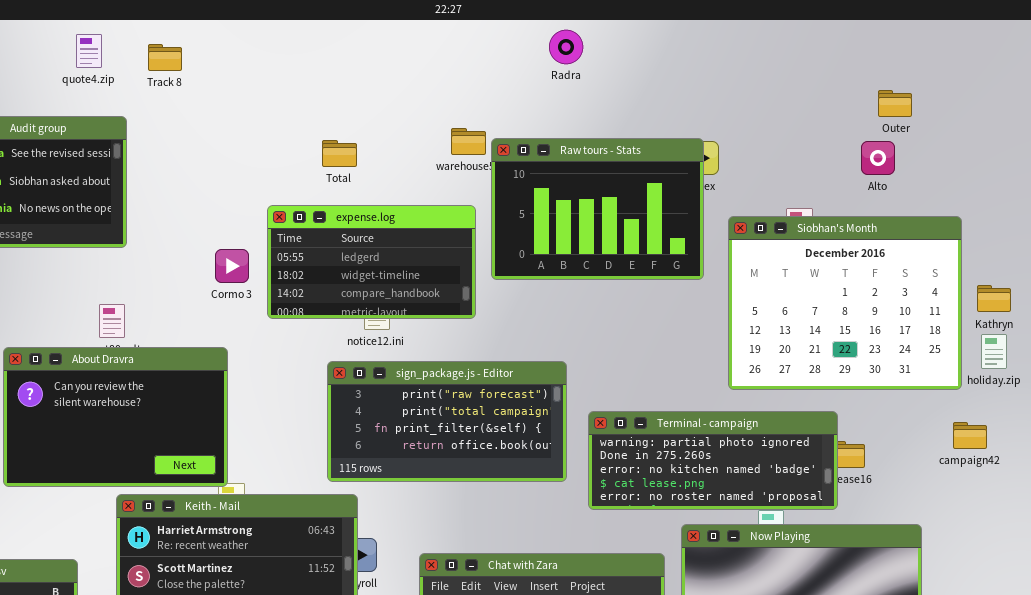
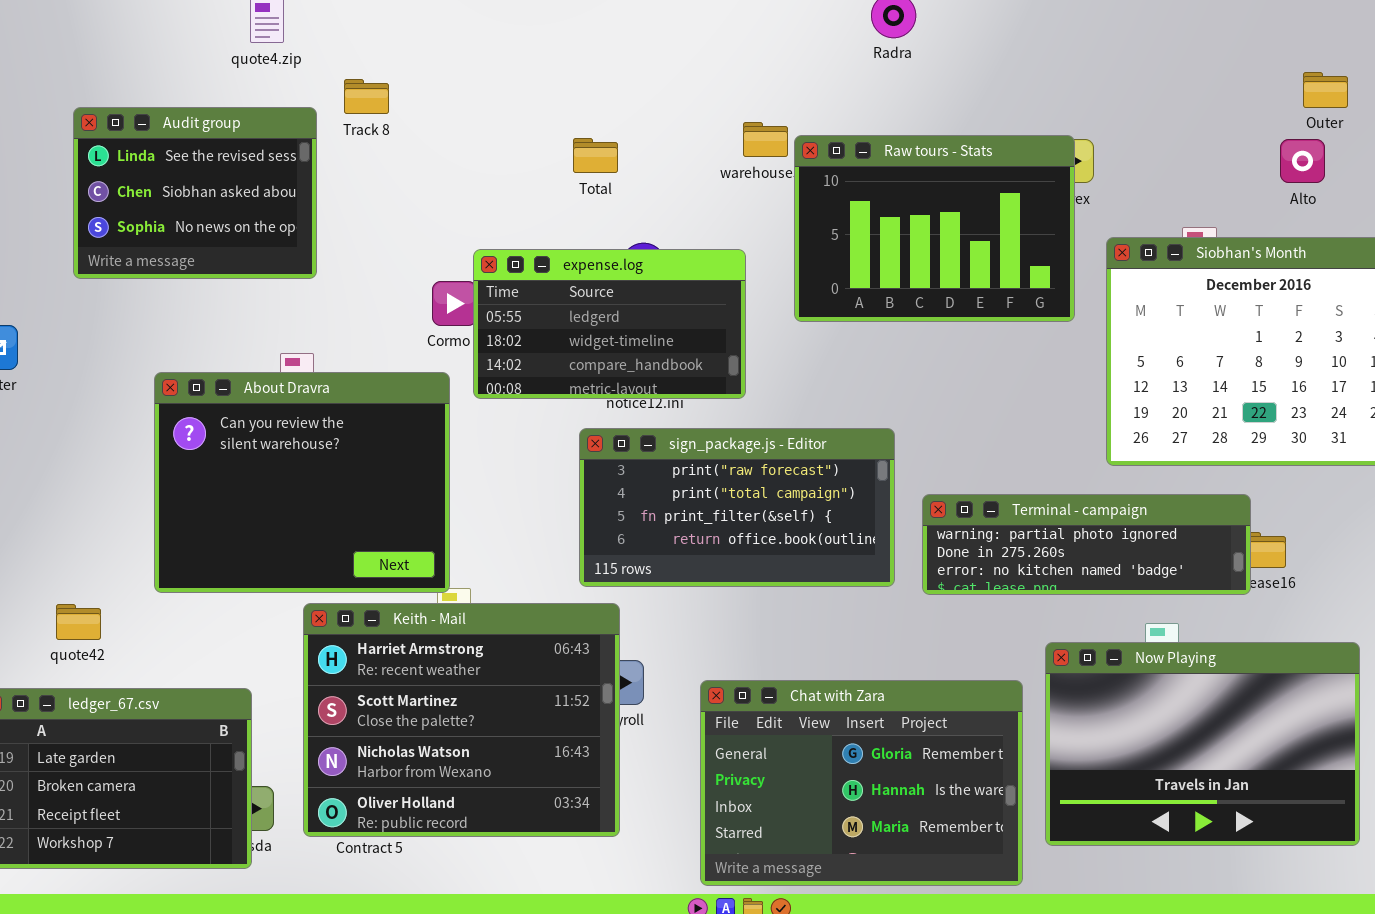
Track 8: [148,44,182,71] -> [344,79,389,114], moved
expense.log: [267,205,476,319] -> [473,249,746,399], moved
About Dravra: [3,347,228,487] -> [154,372,450,593], resized
Terminal - campaign: [588,411,838,510] -> [922,494,1251,595], resized

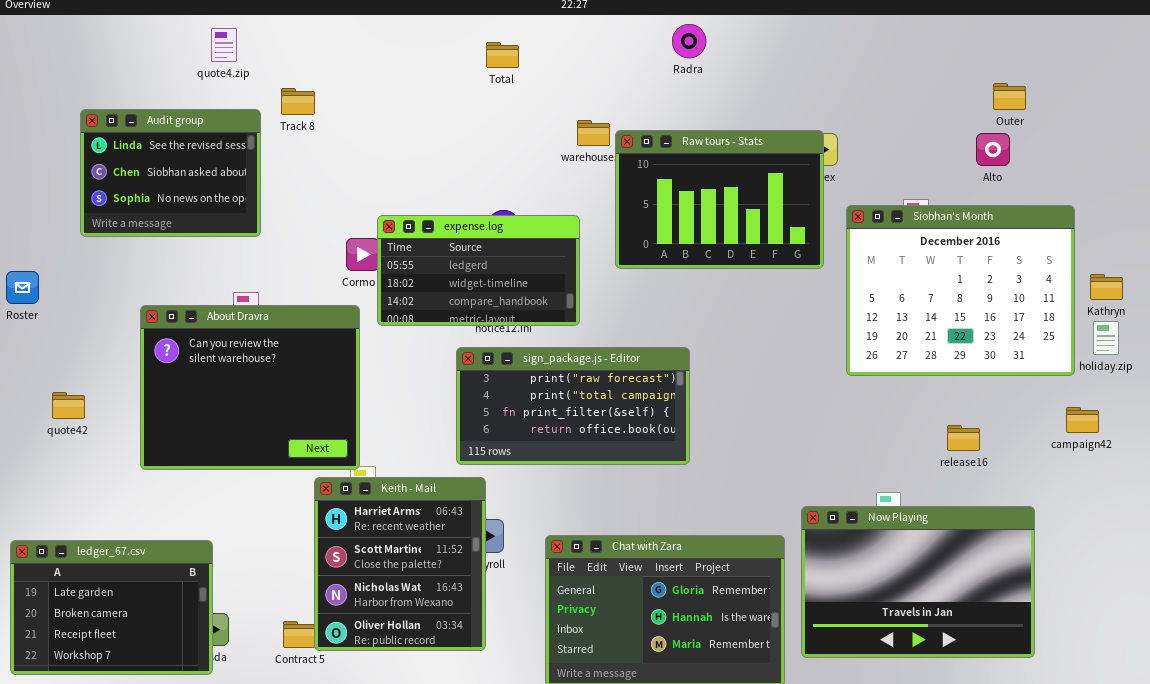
Total: [573,138,618,173] -> [486,42,519,68], moved
Terminal - campaign: [922,494,1251,595] -> none, closed
Keith - Mail: [303,603,620,837] -> [314,477,486,651], resized
quote42: [56,604,101,640] -> [52,392,85,419], moved

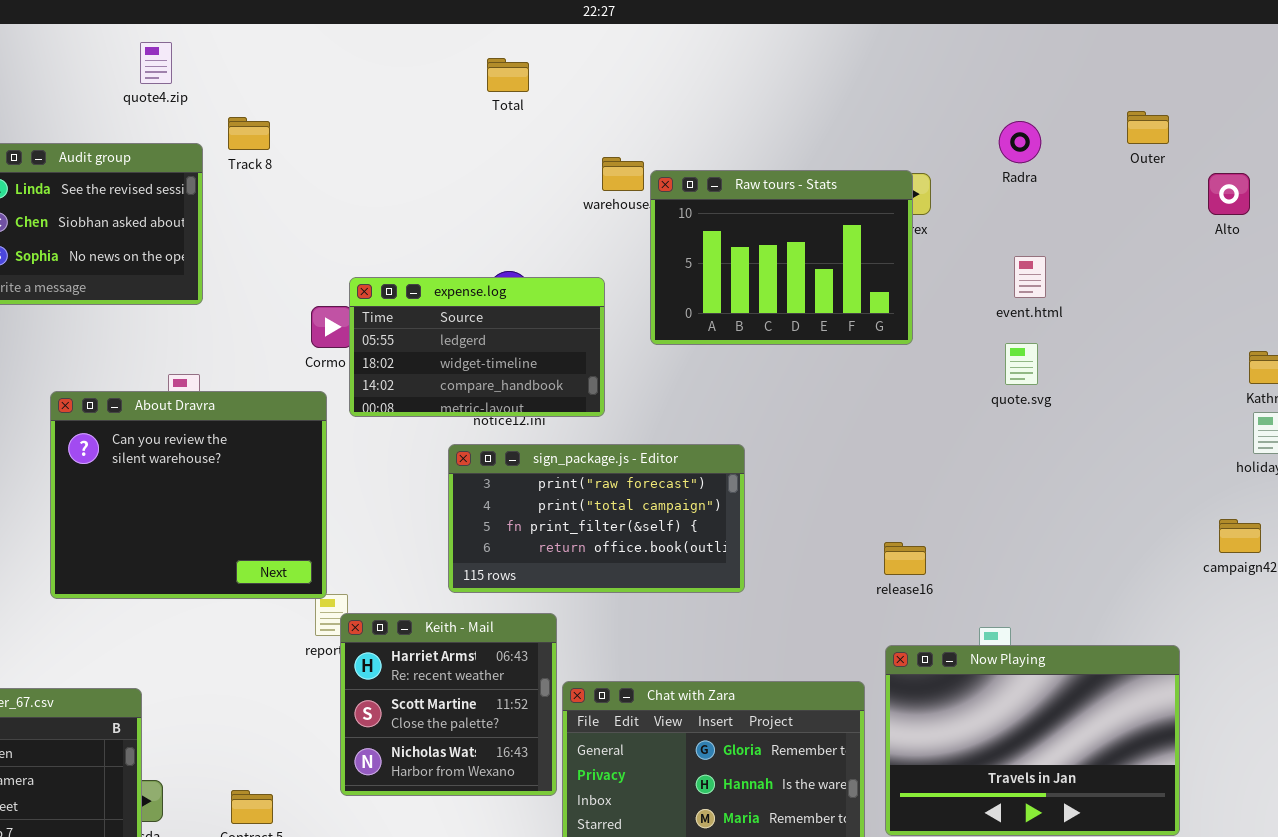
Radra: [672,24,706,58] -> [999,121,1041,163], moved
Alto: [976,133,1010,166] -> [1208,173,1250,215], moved
Siobhan's Month: [846,205,1075,376] -> none, closed
release16: [947,425,980,451] -> [884,542,926,575], moved
Keith - Mail: [314,477,486,651] -> [340,613,557,796], moved, resized

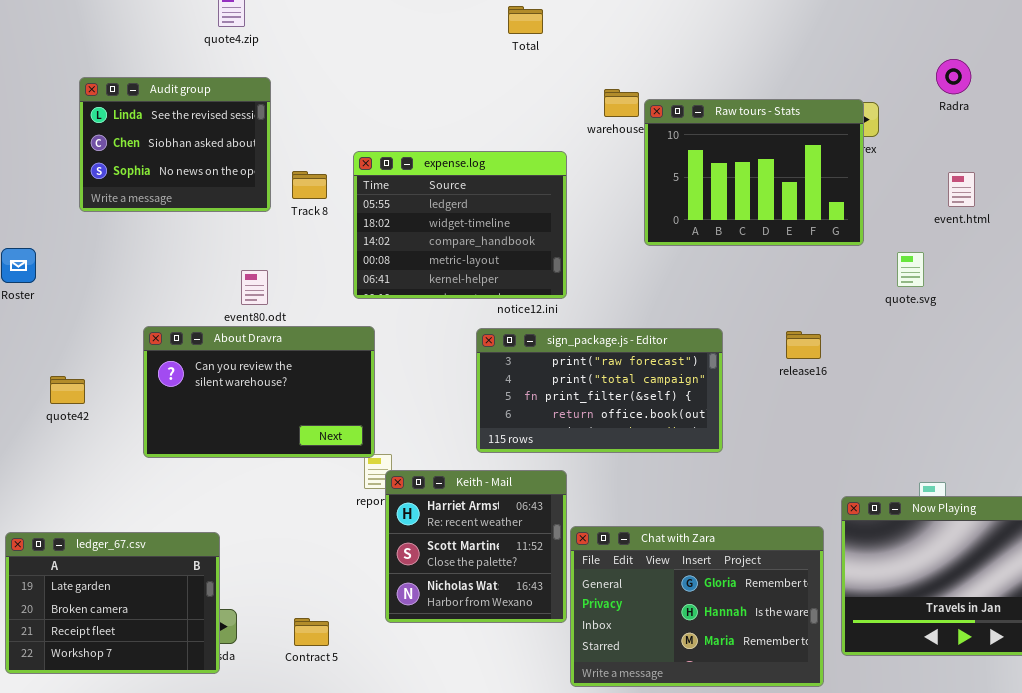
Track 8: [228,117,270,150] -> [292,171,327,199], moved
expense.log: [349,277,605,417] -> [353,151,567,299], moved, resized
quote.svg: [1005,343,1038,385] -> [897,252,924,287], moved
About Dravra: [50,391,327,599] -> [143,326,375,458], resized
release16: [884,542,926,575] -> [786,331,821,359], moved

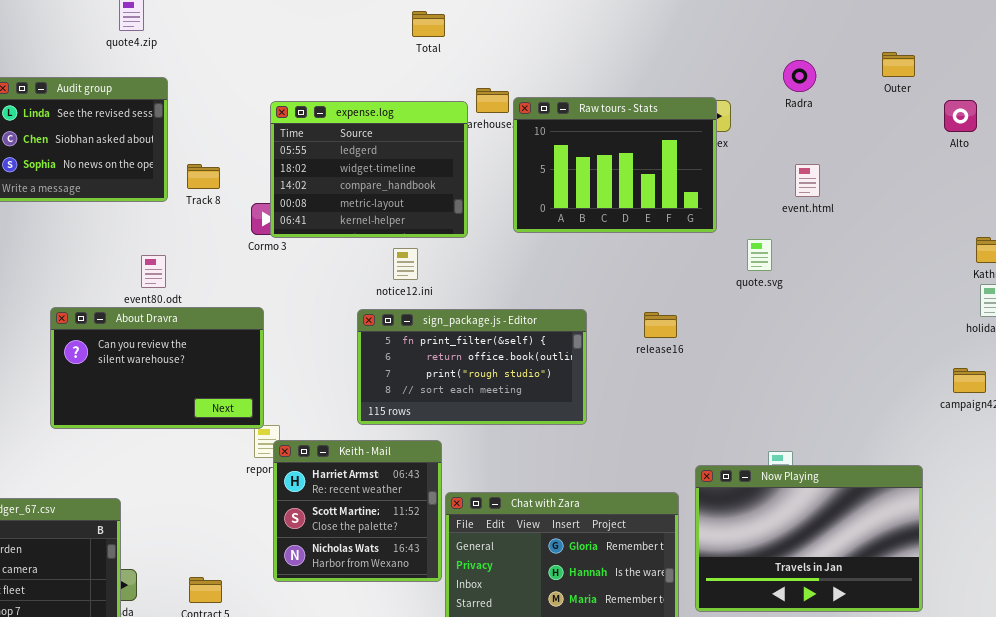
Total: [508,6,543,34] -> [412,11,445,37], moved
expense.log: [353,151,567,299] -> [270,101,468,238], moved
sign_package.js - Editor: [476,328,723,453] -> [357,309,587,425], scrolled down 2 rows

